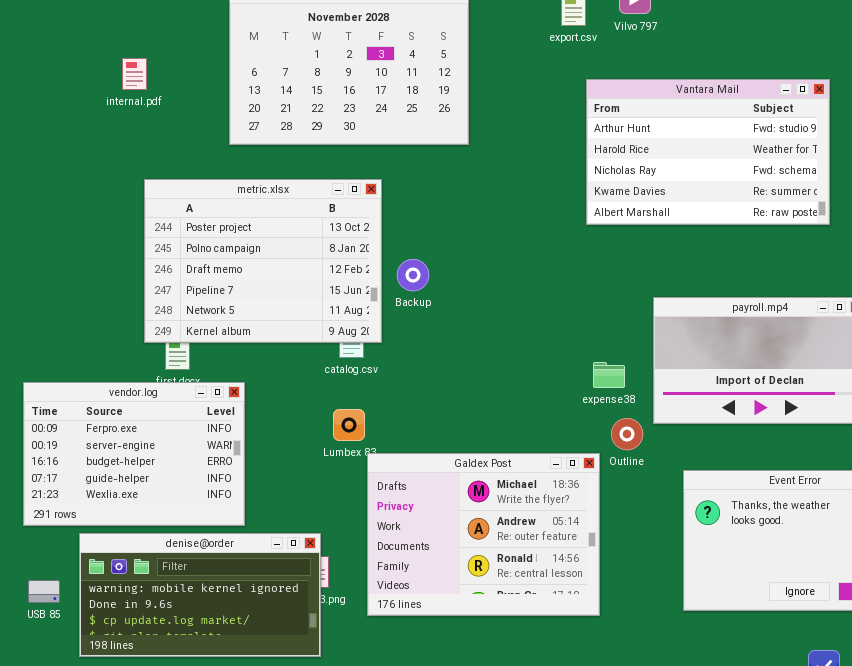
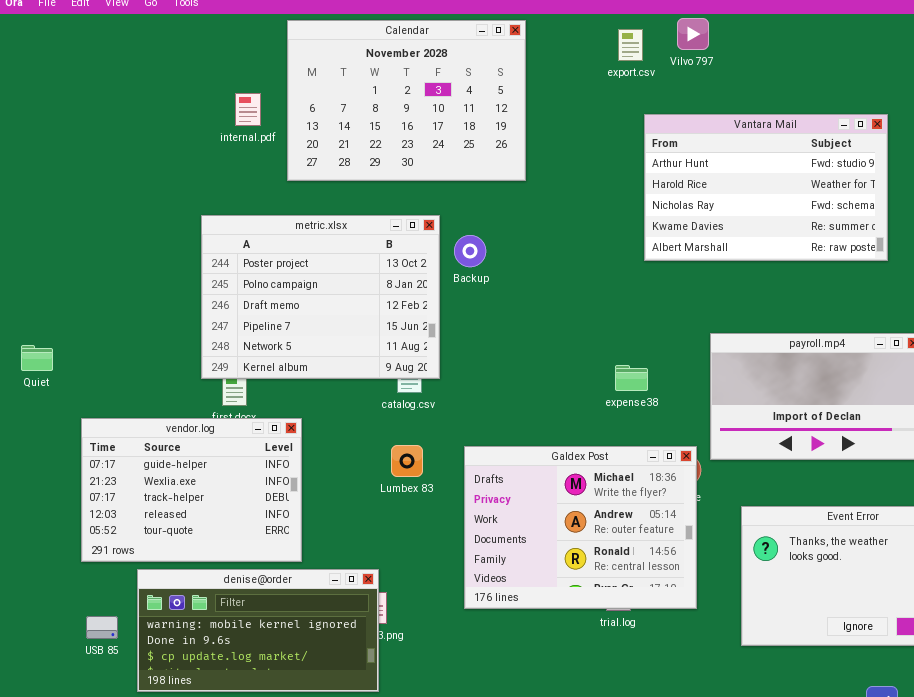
internal.pdf: [122,58,147,90] -> [235,93,261,126], moved
Backup: [397,259,429,291] -> [454,235,486,267], moved
expense38: [593,362,625,388] -> [615,365,648,391], moved
vendor.log: [23,382,245,526] -> [81,418,302,562], scrolled down 3 rows
Galdex Post: [367,453,600,616] -> [464,446,697,609], moved

